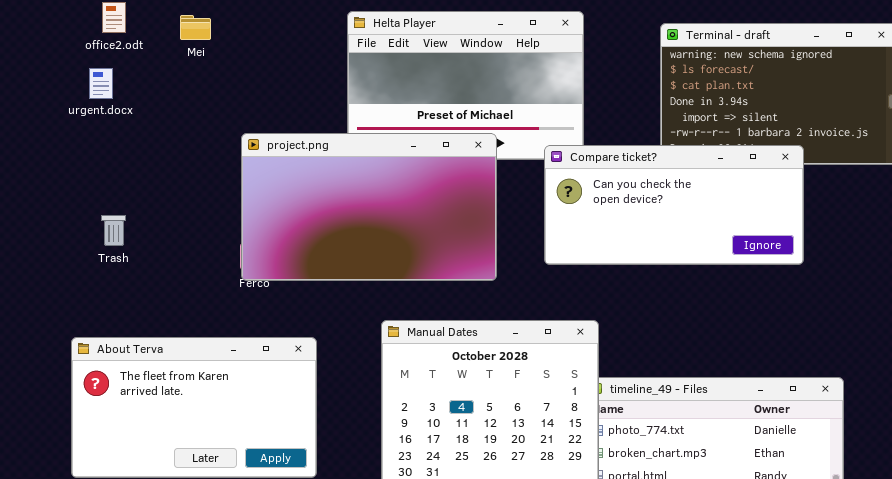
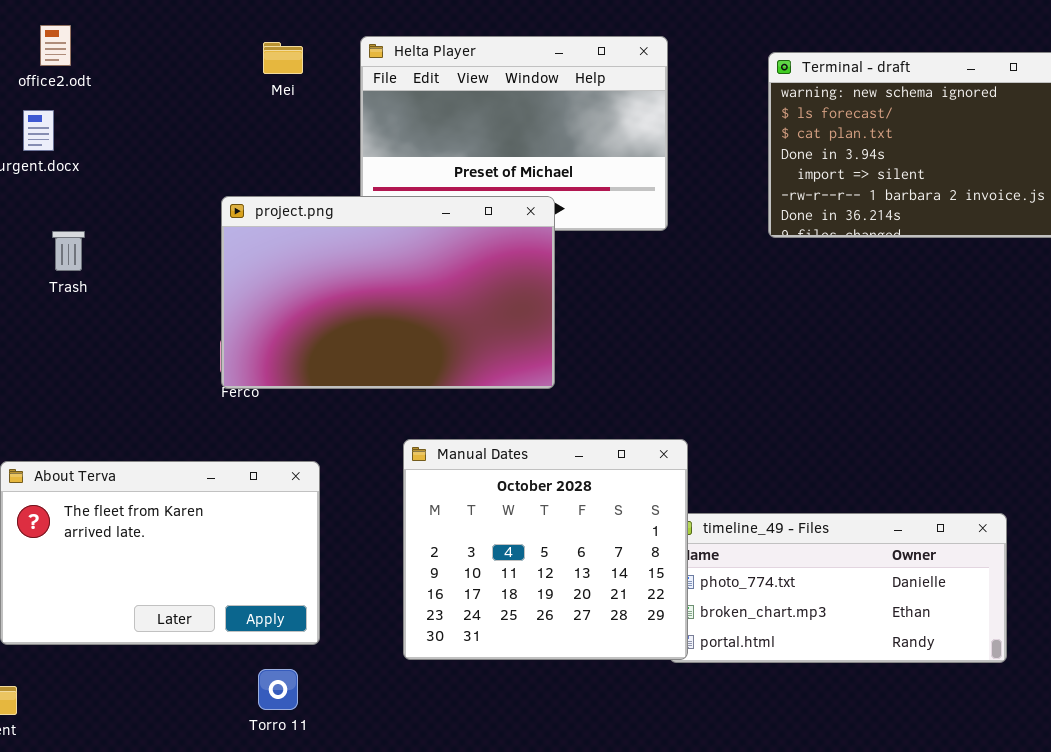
Mei: [180,15,211,40] -> [263,42,303,74], moved
Compare ticket?: [544,145,804,265] -> none, closed
Trash: [101,215,126,246] -> [52,231,85,271], moved

